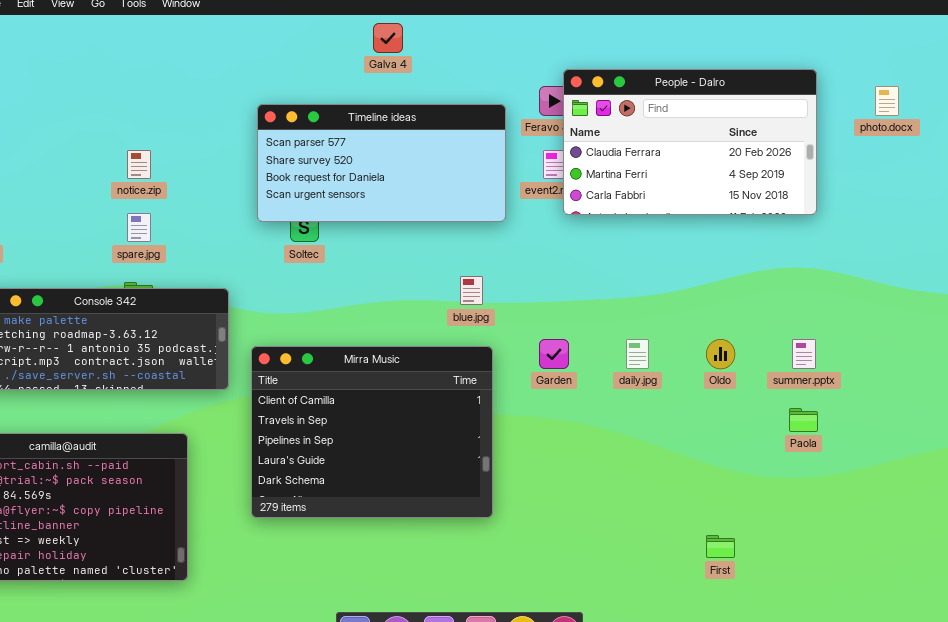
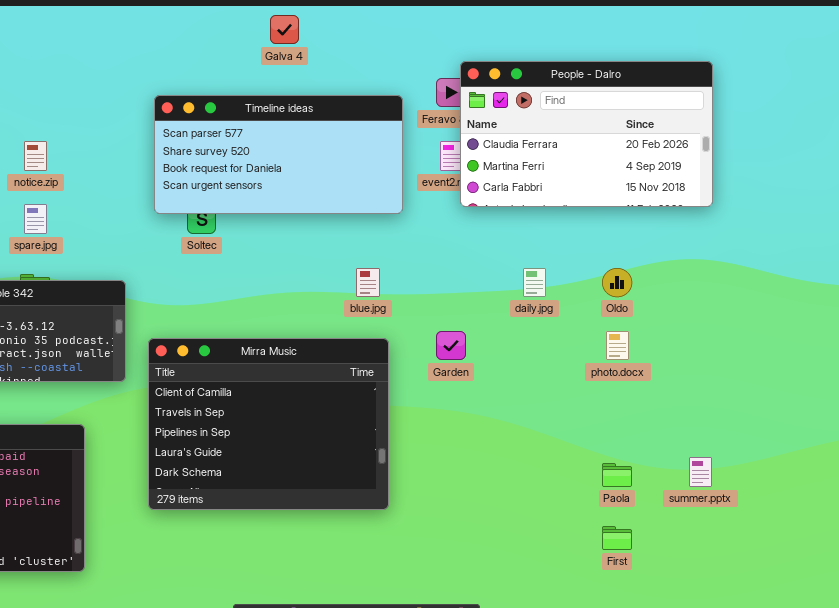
photo.docx: [875,86,899,116] -> [606,331,629,360], moved
daily.jpg: [626,339,649,369] -> [523,268,546,297], moved
Oldo: [706,339,735,369] -> [602,268,632,297], moved
summer.pptx: [792,339,816,369] -> [689,457,712,487], moved
Paola: [789,408,818,432] -> [602,463,632,487], moved

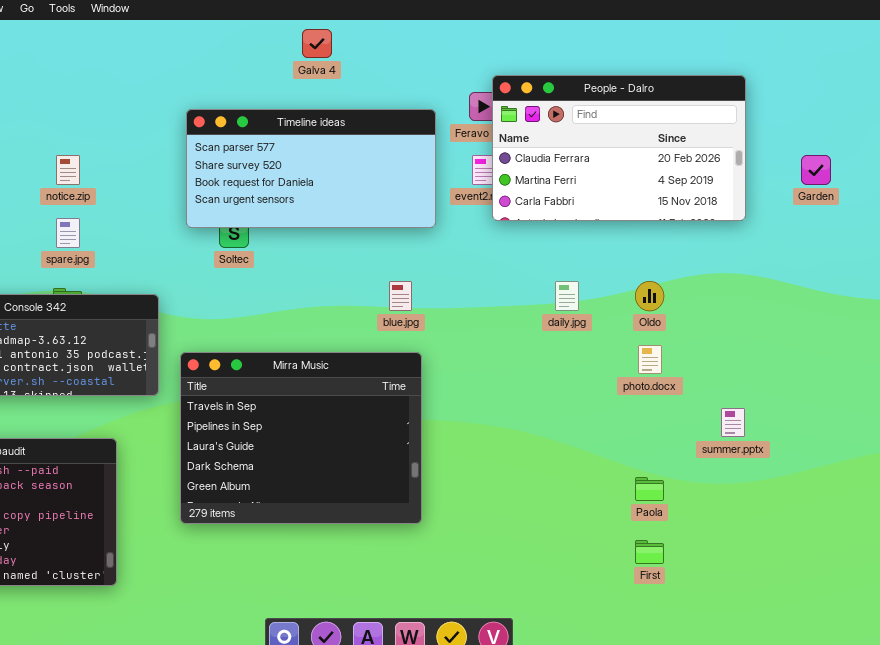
Garden: [436,331,466,360] -> [801,155,831,185], moved
Mirra Music: [148,338,389,510] -> [180,352,422,524], scrolled down 1 row
summer.pptx: [689,457,712,487] -> [721,408,745,437], moved

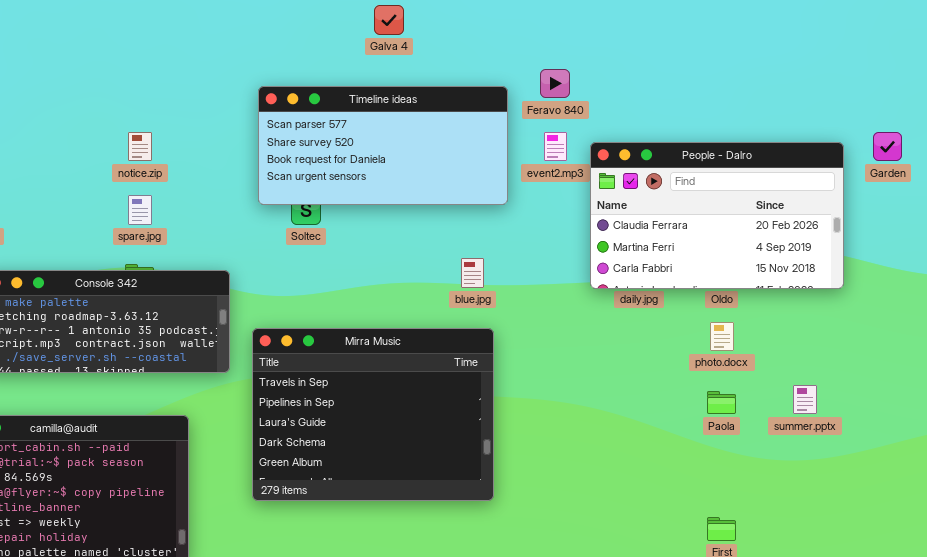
People - Dalro: [492,75,746,221] -> [590,142,844,289], moved
Paola: [635,477,664,501] -> [707,391,736,414], moved

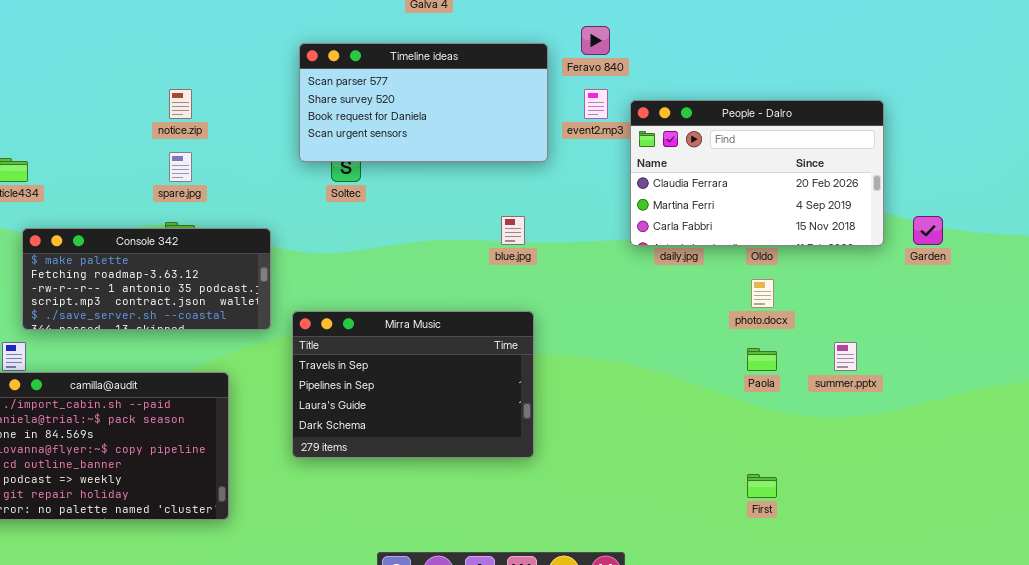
Garden: [873,132,902,161] -> [913,216,943,245], moved
Mirra Music: [252,328,494,501] -> [292,311,534,458], resized

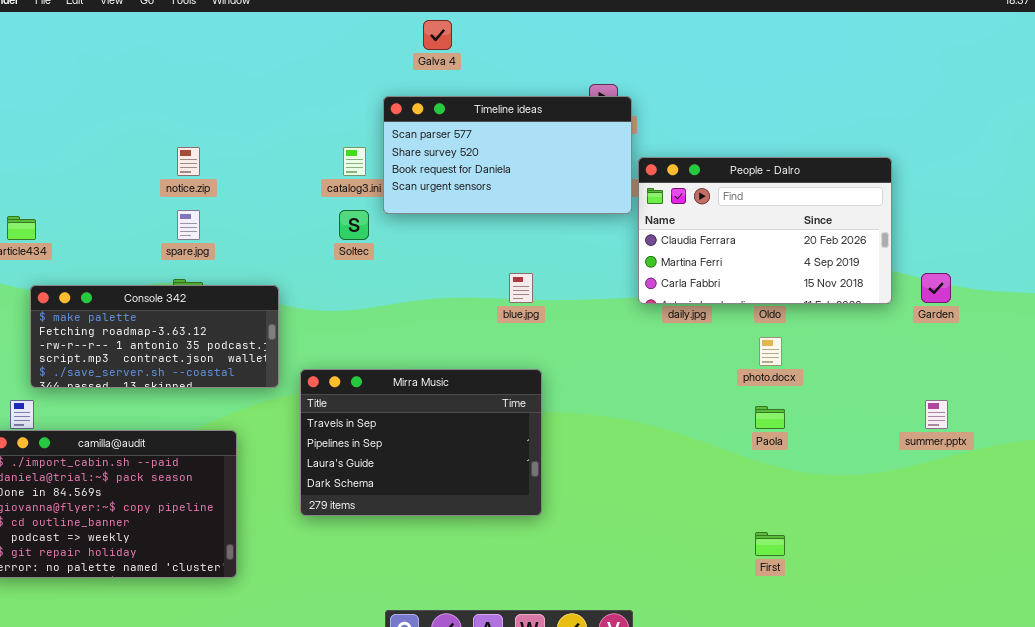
Timeline ideas: [299,43,548,162] -> [383,96,632,214], moved
summer.pptx: [834,342,857,371] -> [925,400,948,429], moved

